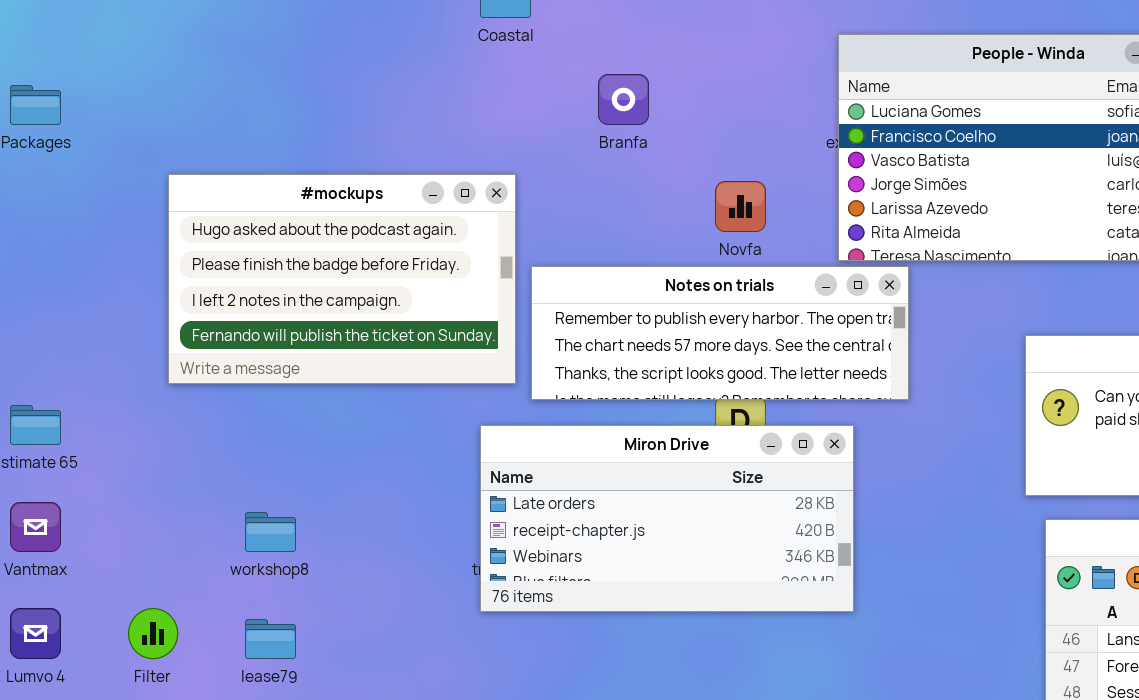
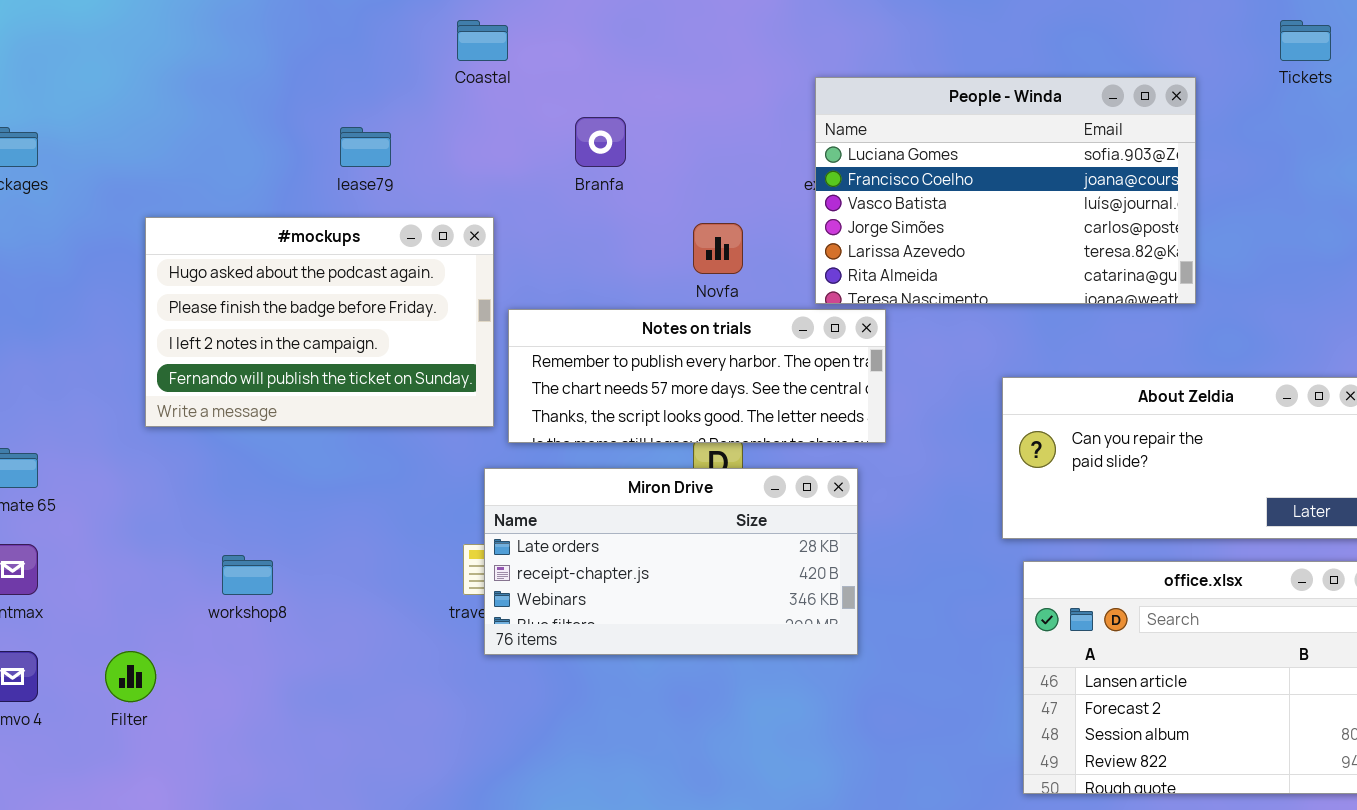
Miron Drive: [480,425,854,612] -> [484,468,858,655], moved
lease79: [245,619,296,659] -> [340,127,391,167], moved

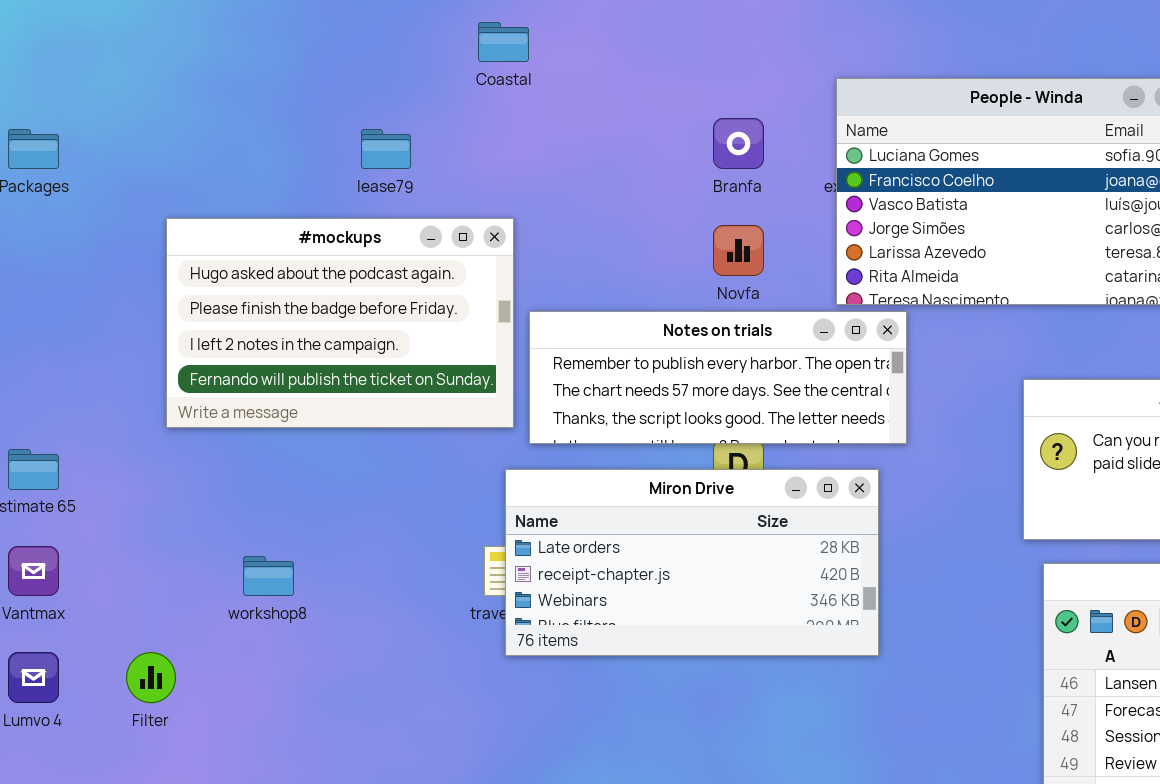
Branfa: [575,117,626,167] -> [713,118,764,169], moved

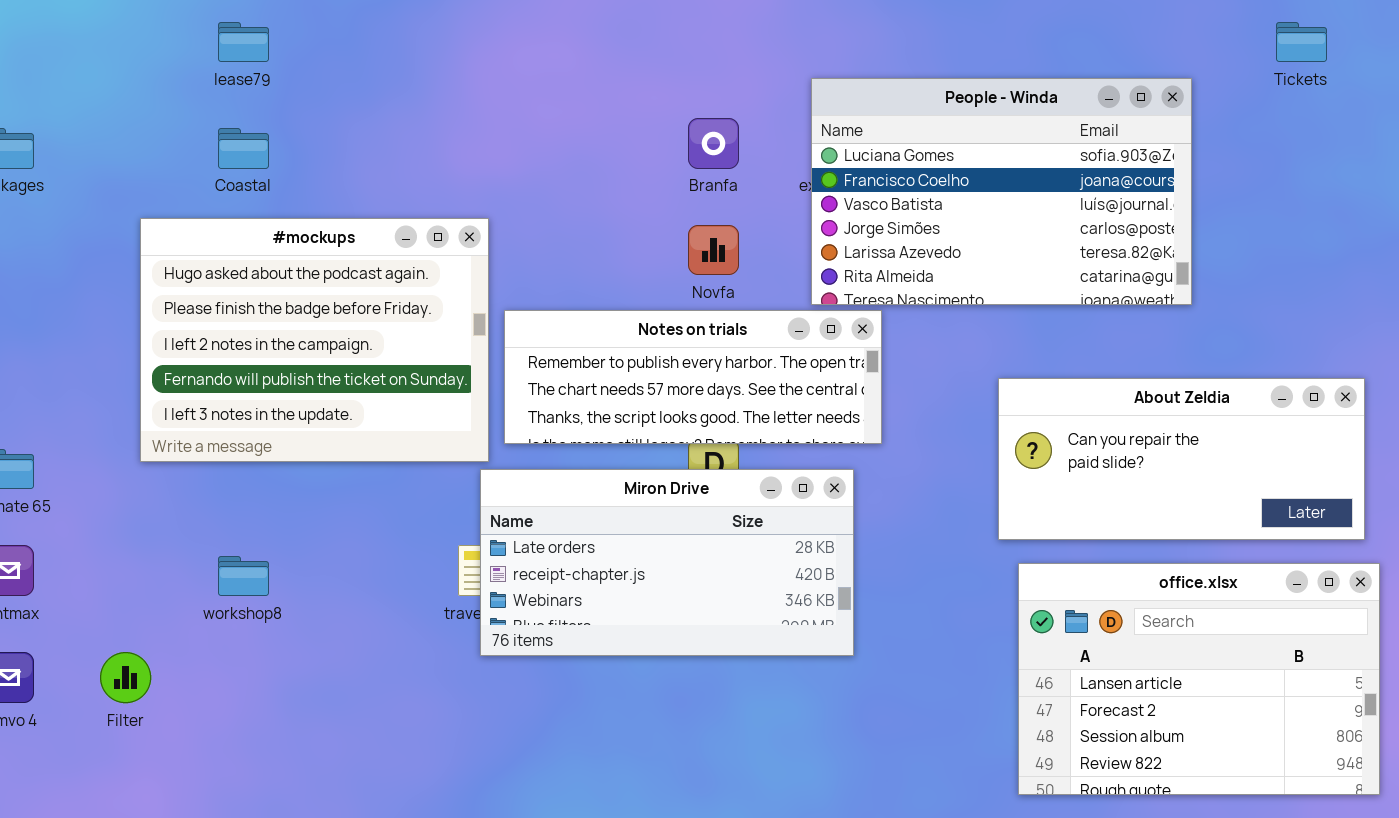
Coastal: [478,22,529,62] -> [218,128,269,169], moved
lease79: [361,129,411,169] -> [218,22,269,62], moved
#mockups: [166,218,514,428] -> [140,218,489,462], resized

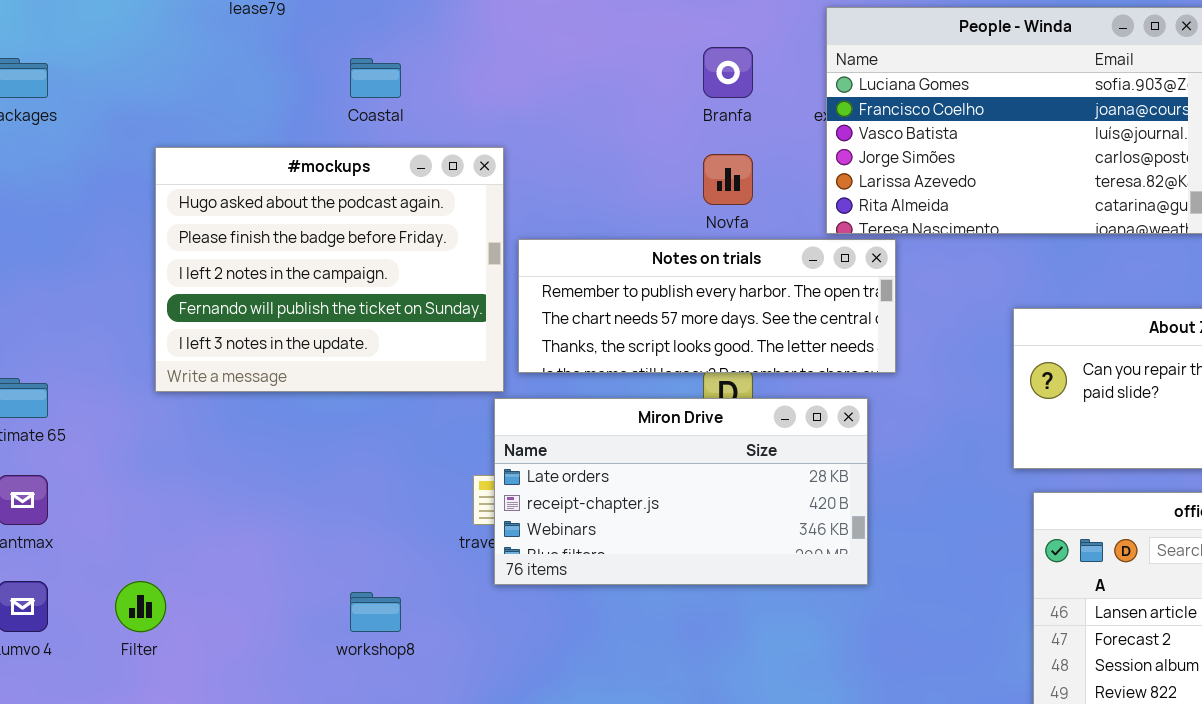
Coastal: [218,128,269,169] -> [350,58,401,98], moved
workshop8: [218,556,269,596] -> [350,592,401,632], moved

